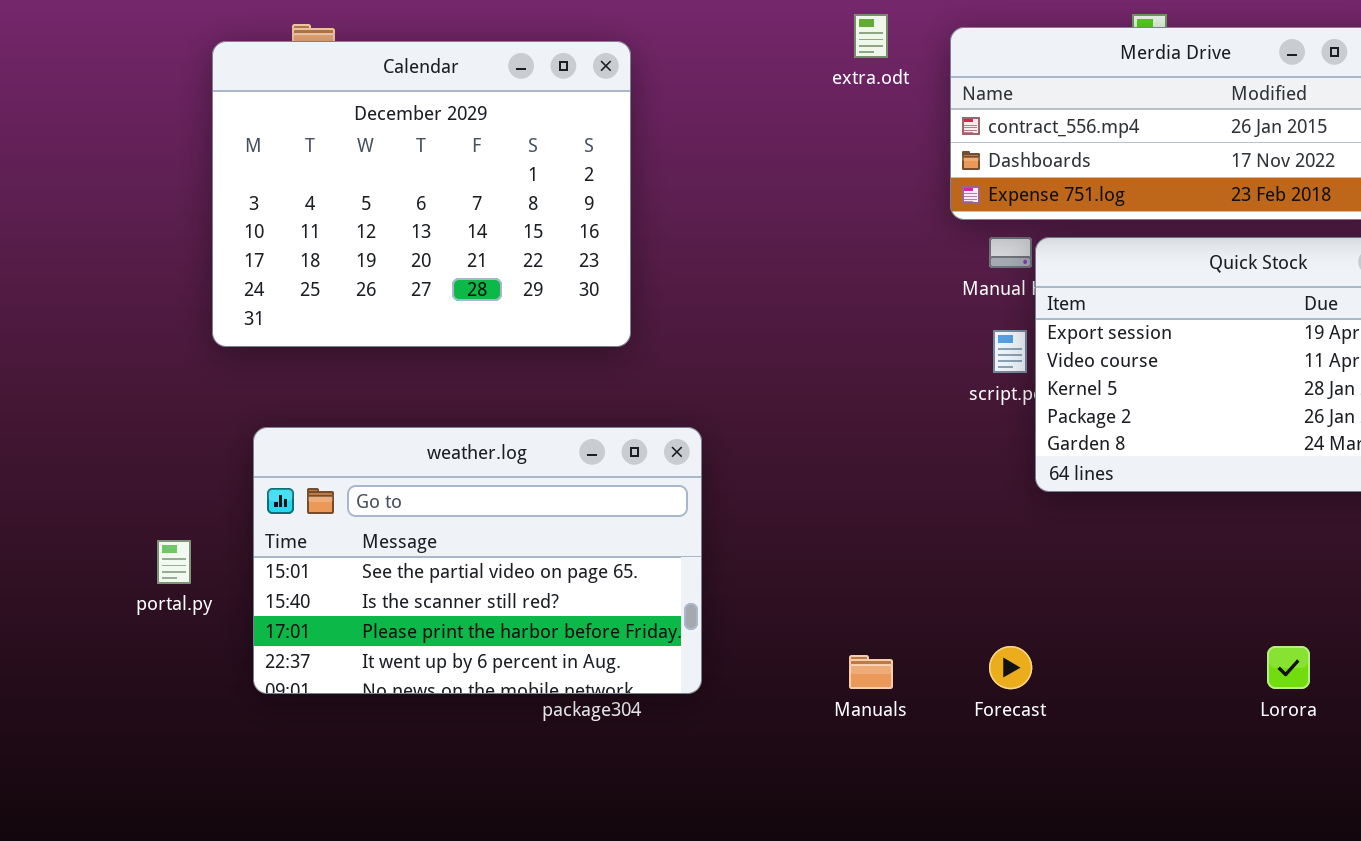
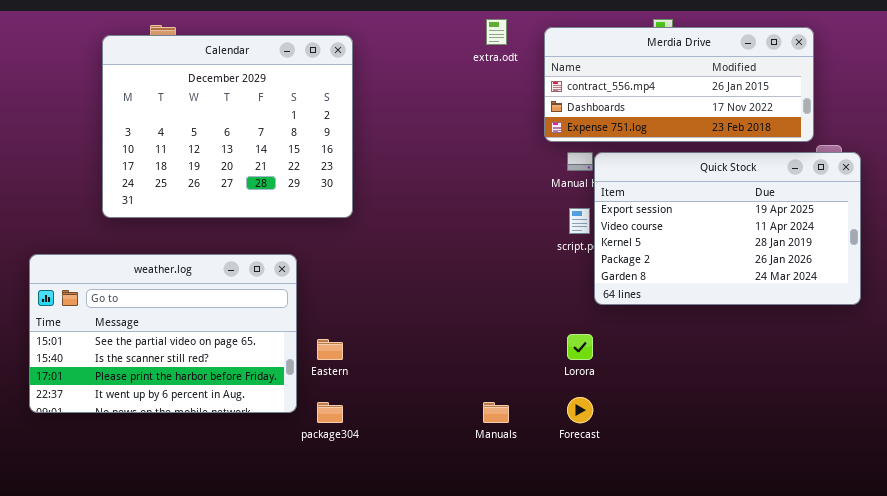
weather.log: [253,427,702,694] -> [29,254,297,413], moved
Lorora: [1267,646,1310,689] -> [567,334,593,360], moved

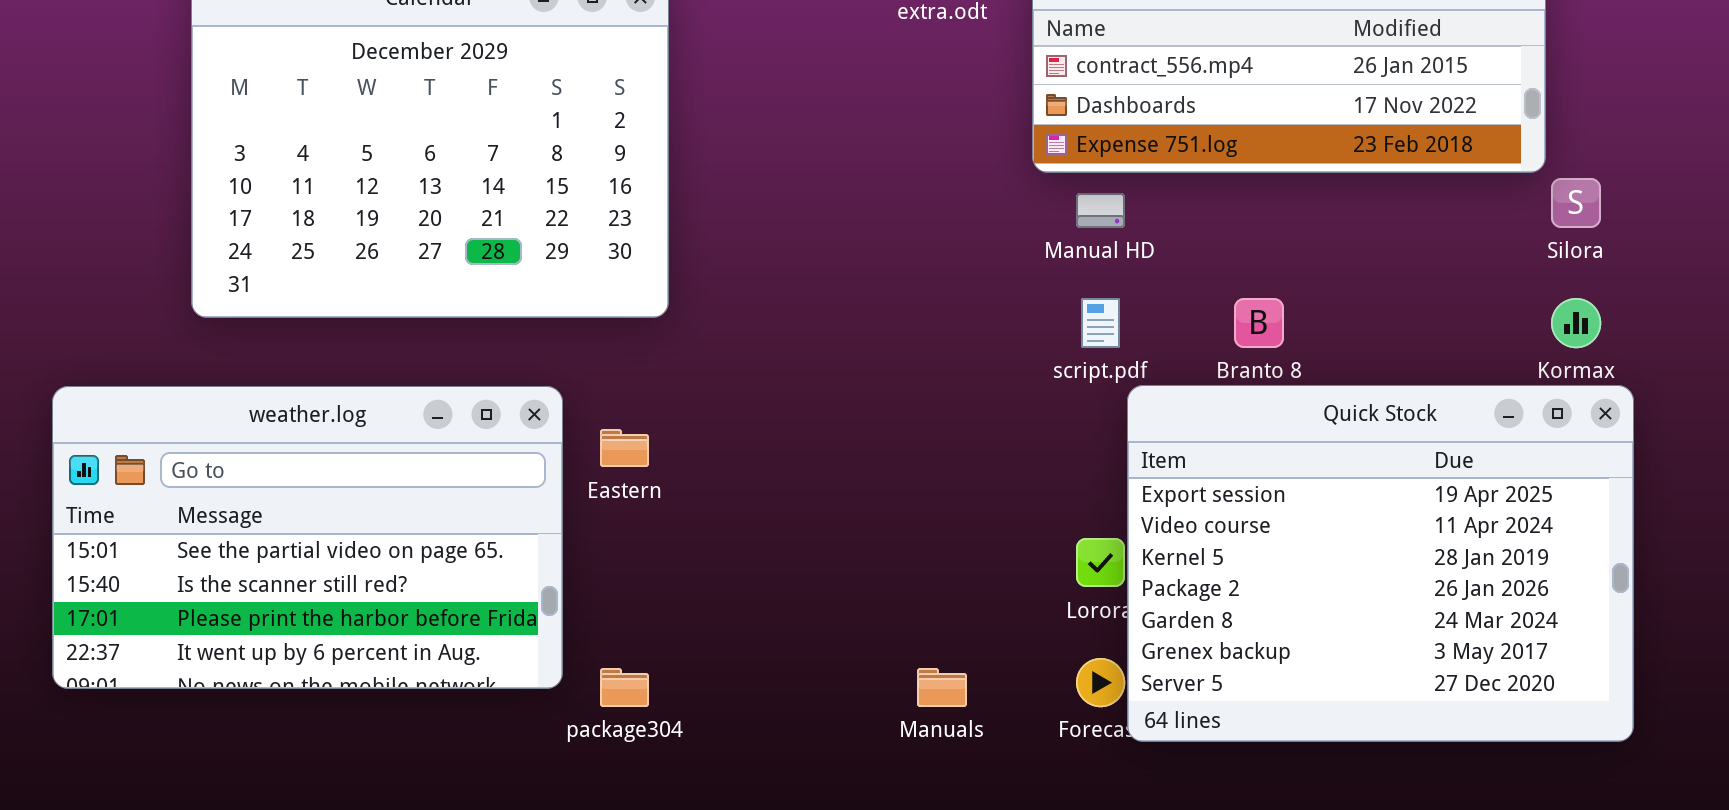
Quick Stock: [594,152,861,305] -> [1127,385,1634,742], moved, resized
Eastern: [317,339,343,360] -> [600,429,649,467], moved

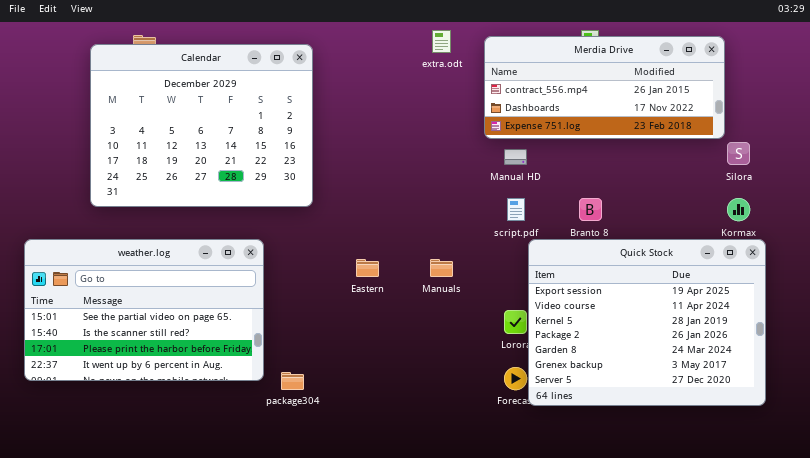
Eastern: [600,429,649,467] -> [356,259,379,277], moved
Manuals: [917,668,967,707] -> [430,259,453,277], moved

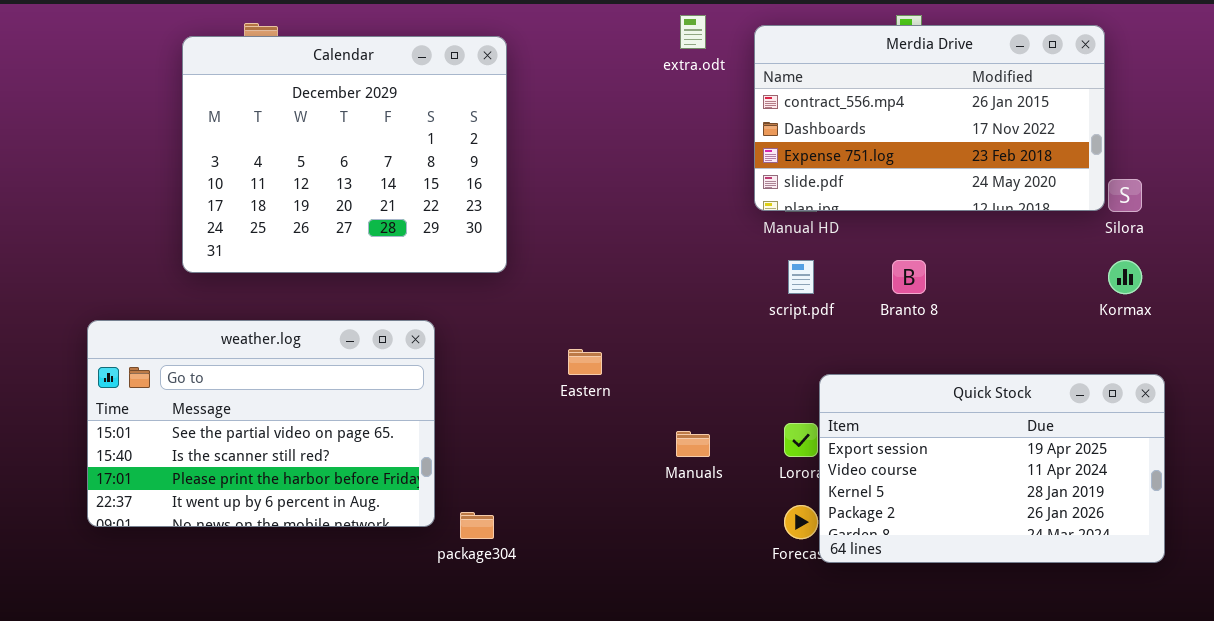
Merdia Drive: [484,36,725,139] -> [754,25,1105,211], resized
Quick Stock: [528,239,766,406] -> [819,374,1165,563], resized
Manuals: [430,259,453,277] -> [676,431,710,457], moved

